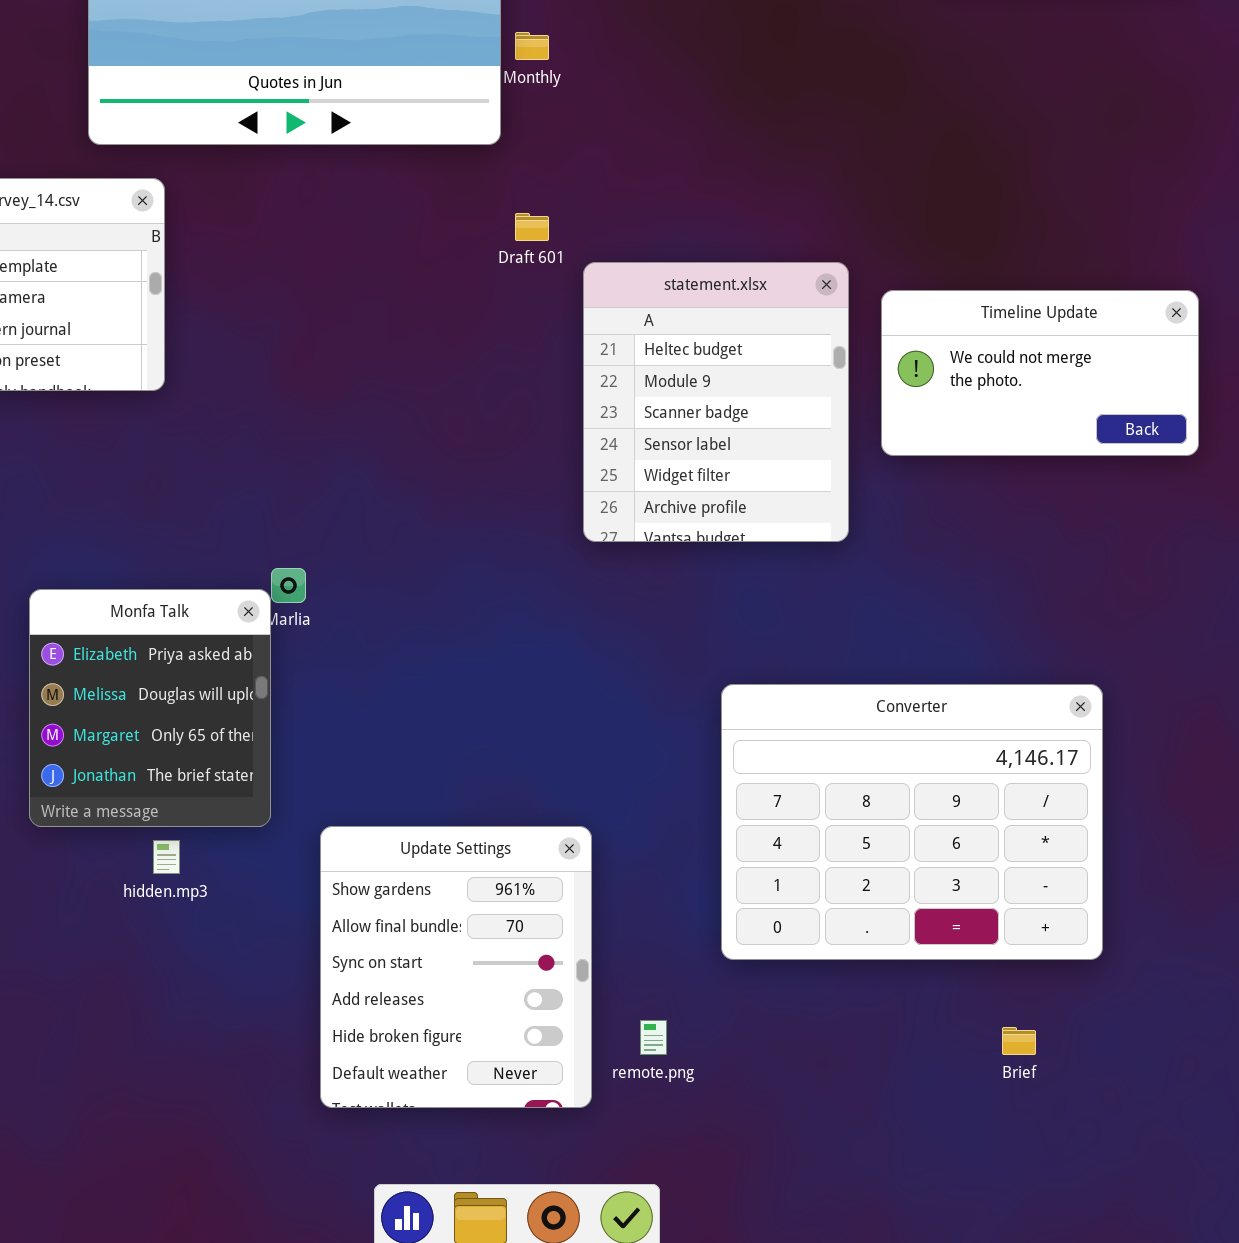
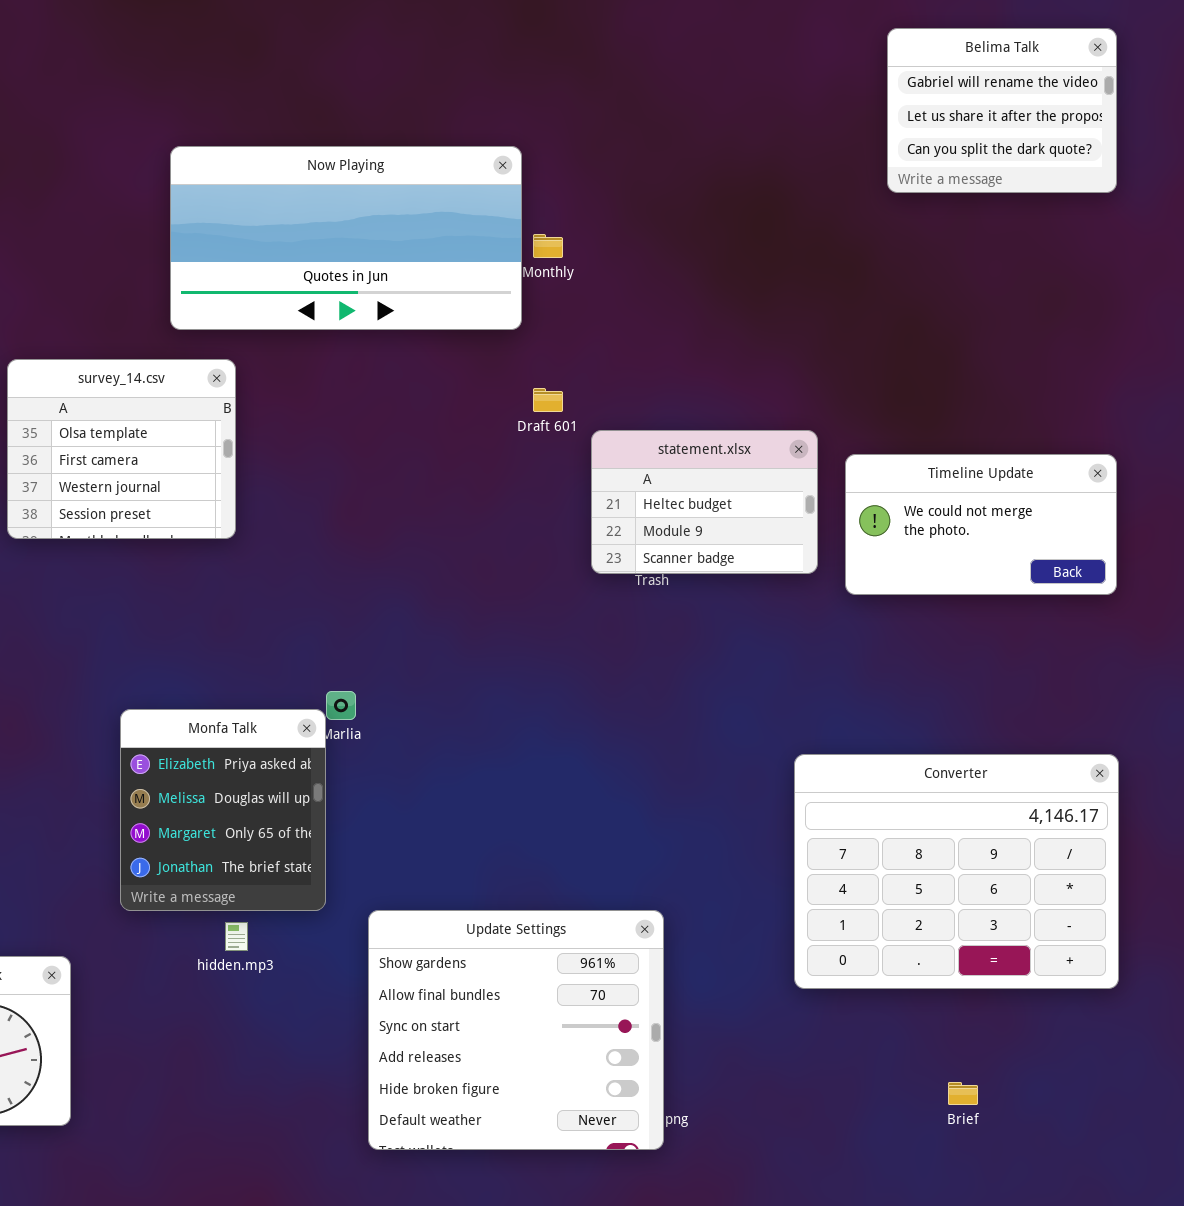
statement.xlsx: [583,262,849,542] -> [591,430,818,574], resized
Converter: [721,684,1103,960] -> [794,754,1119,989], moved
Update Settings: [320,826,592,1108] -> [368,910,664,1150], resized

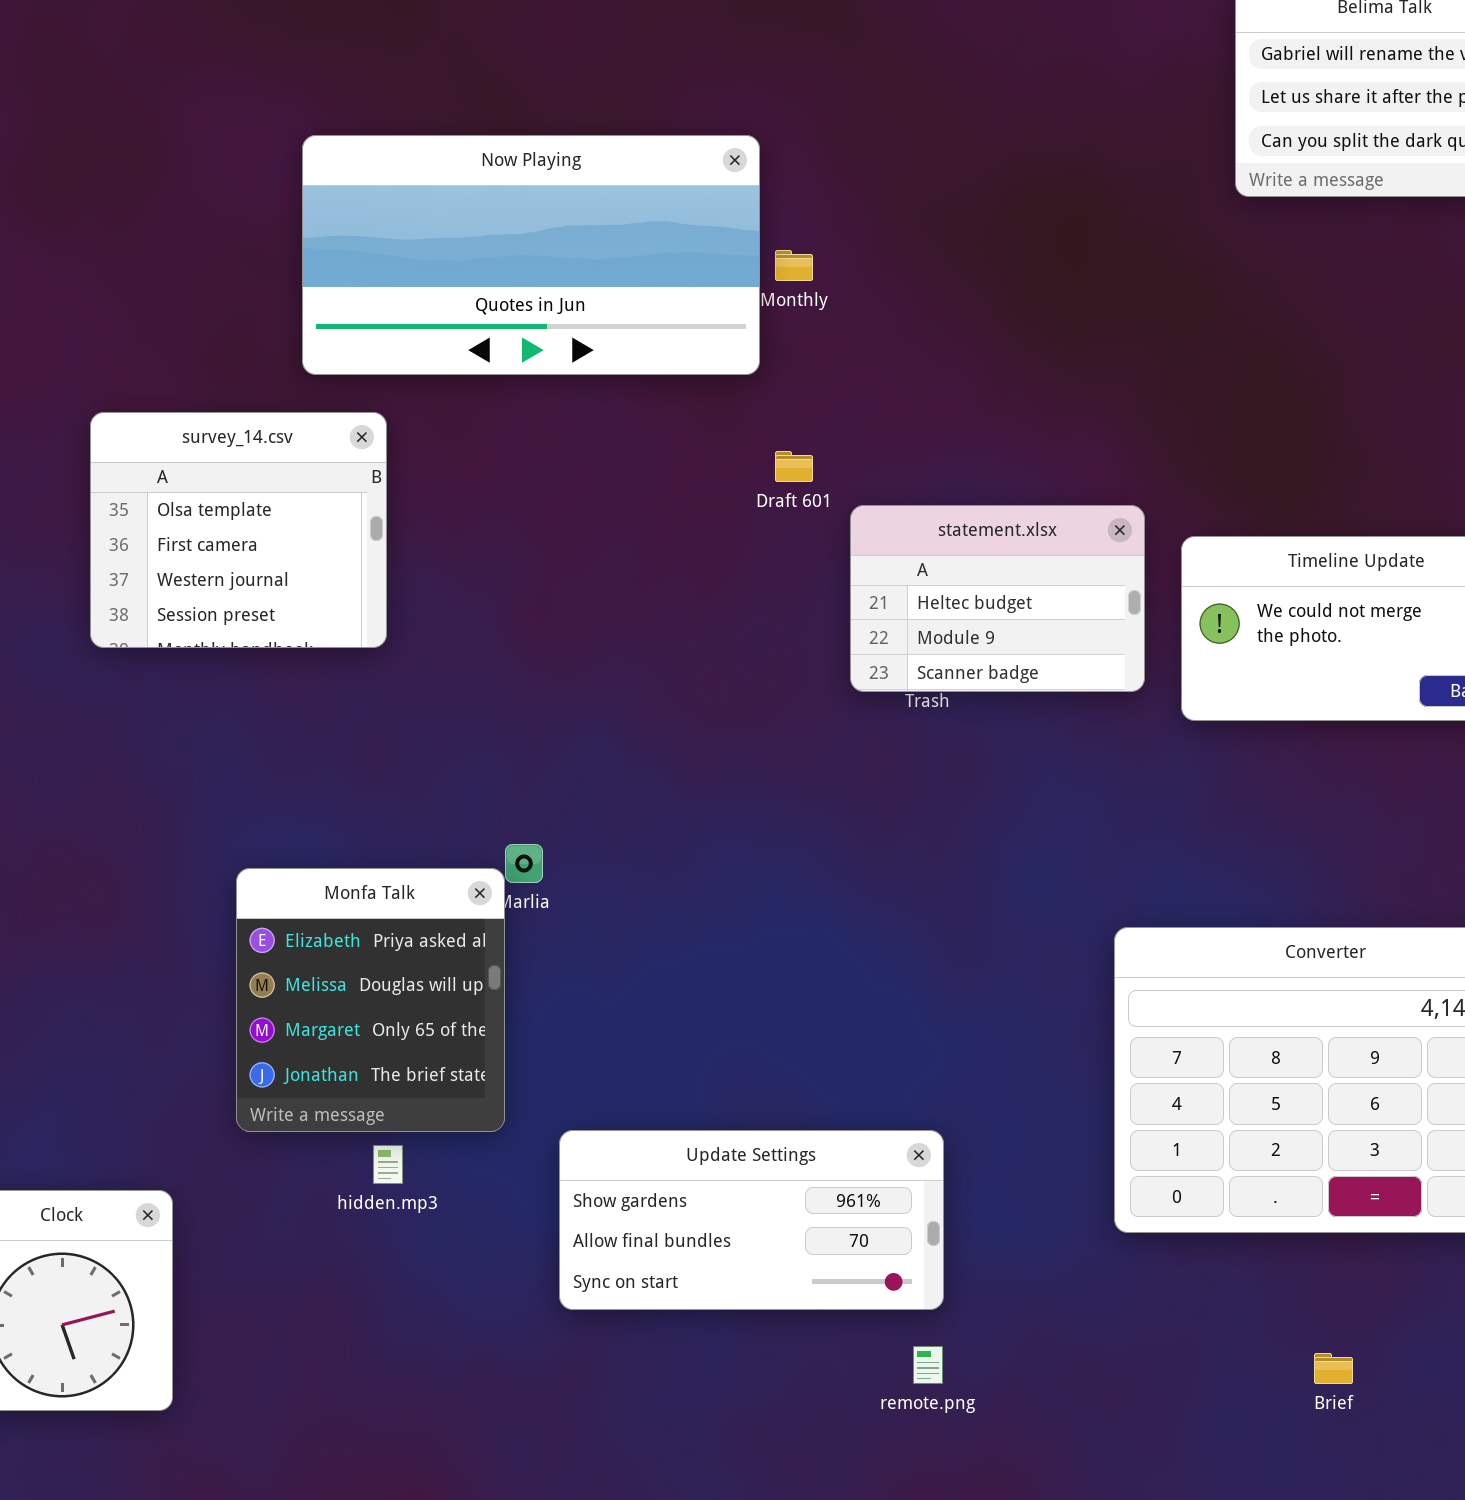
Update Settings: [368,910,664,1150] -> [559,1130,944,1310], resized

